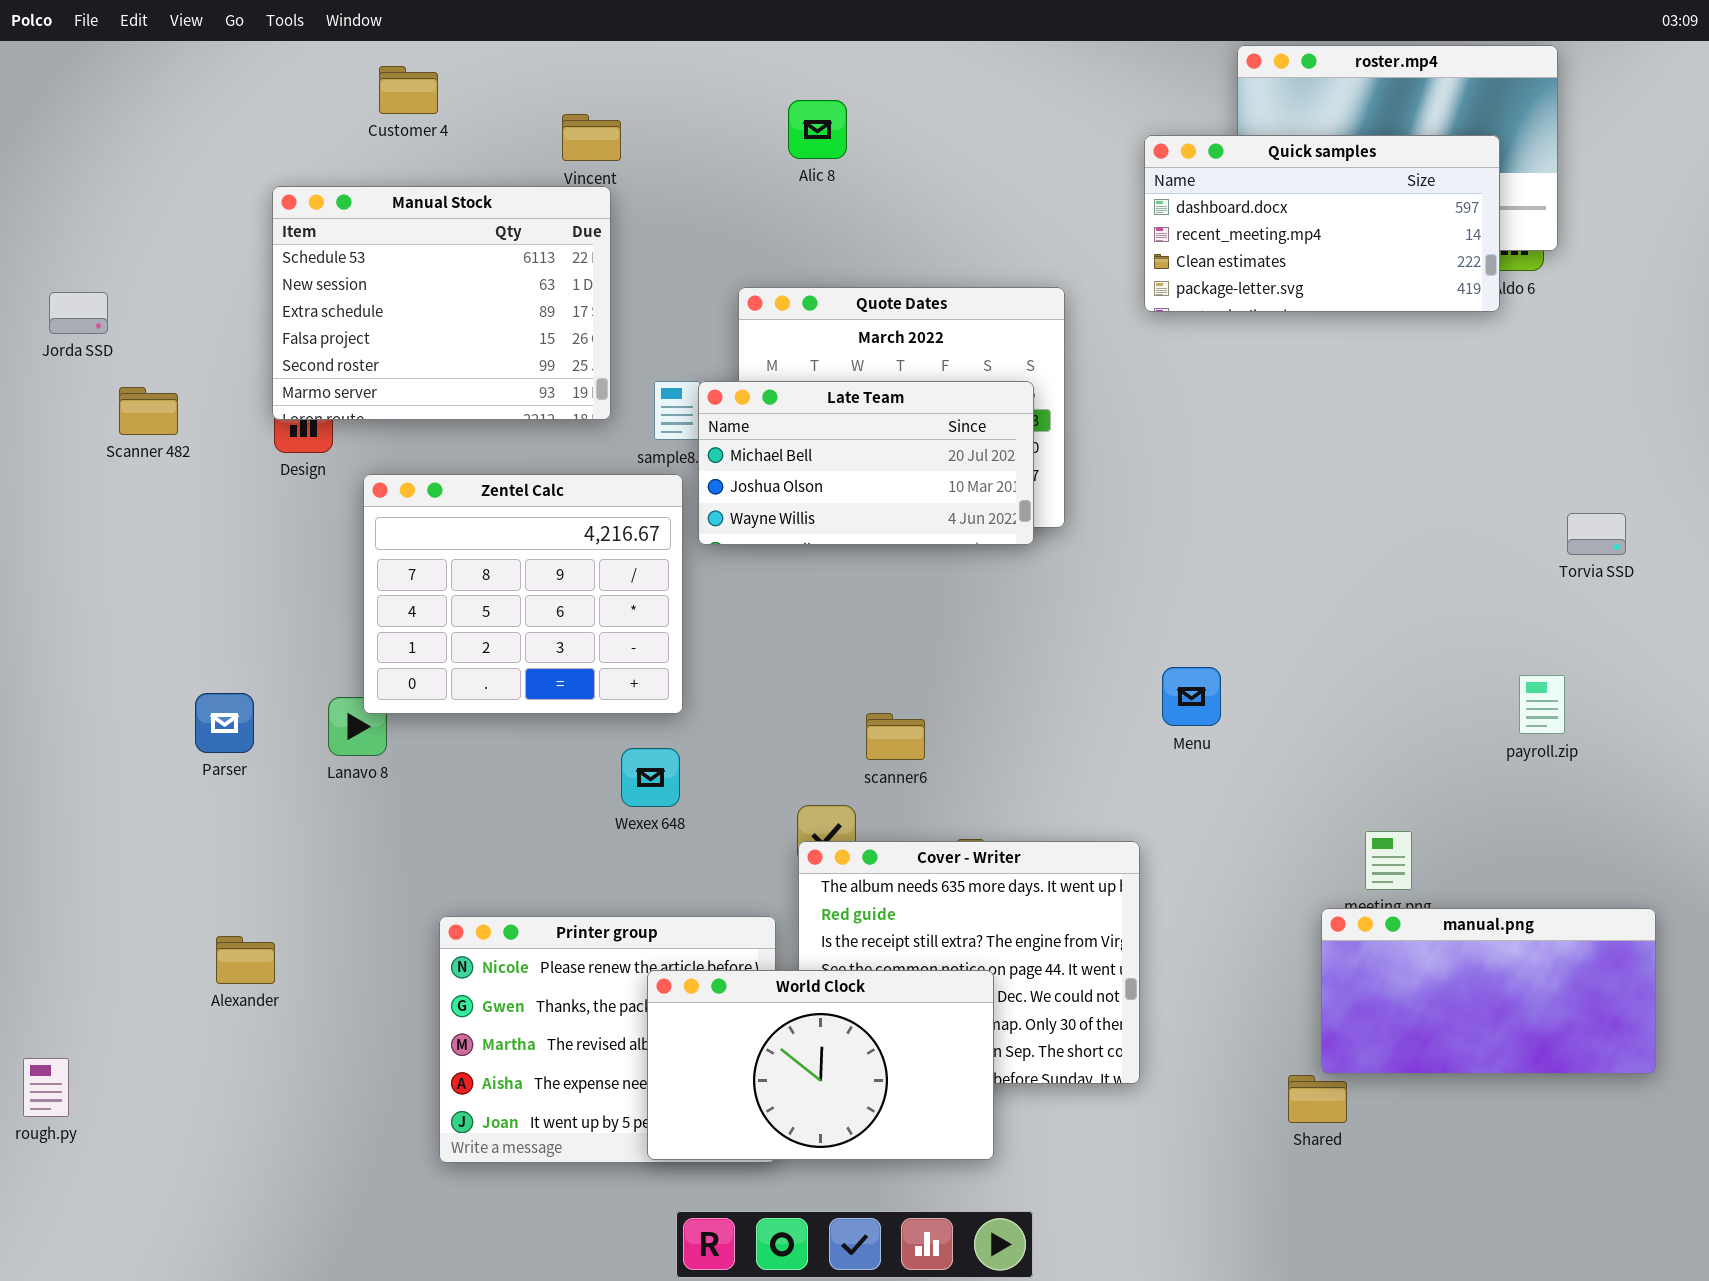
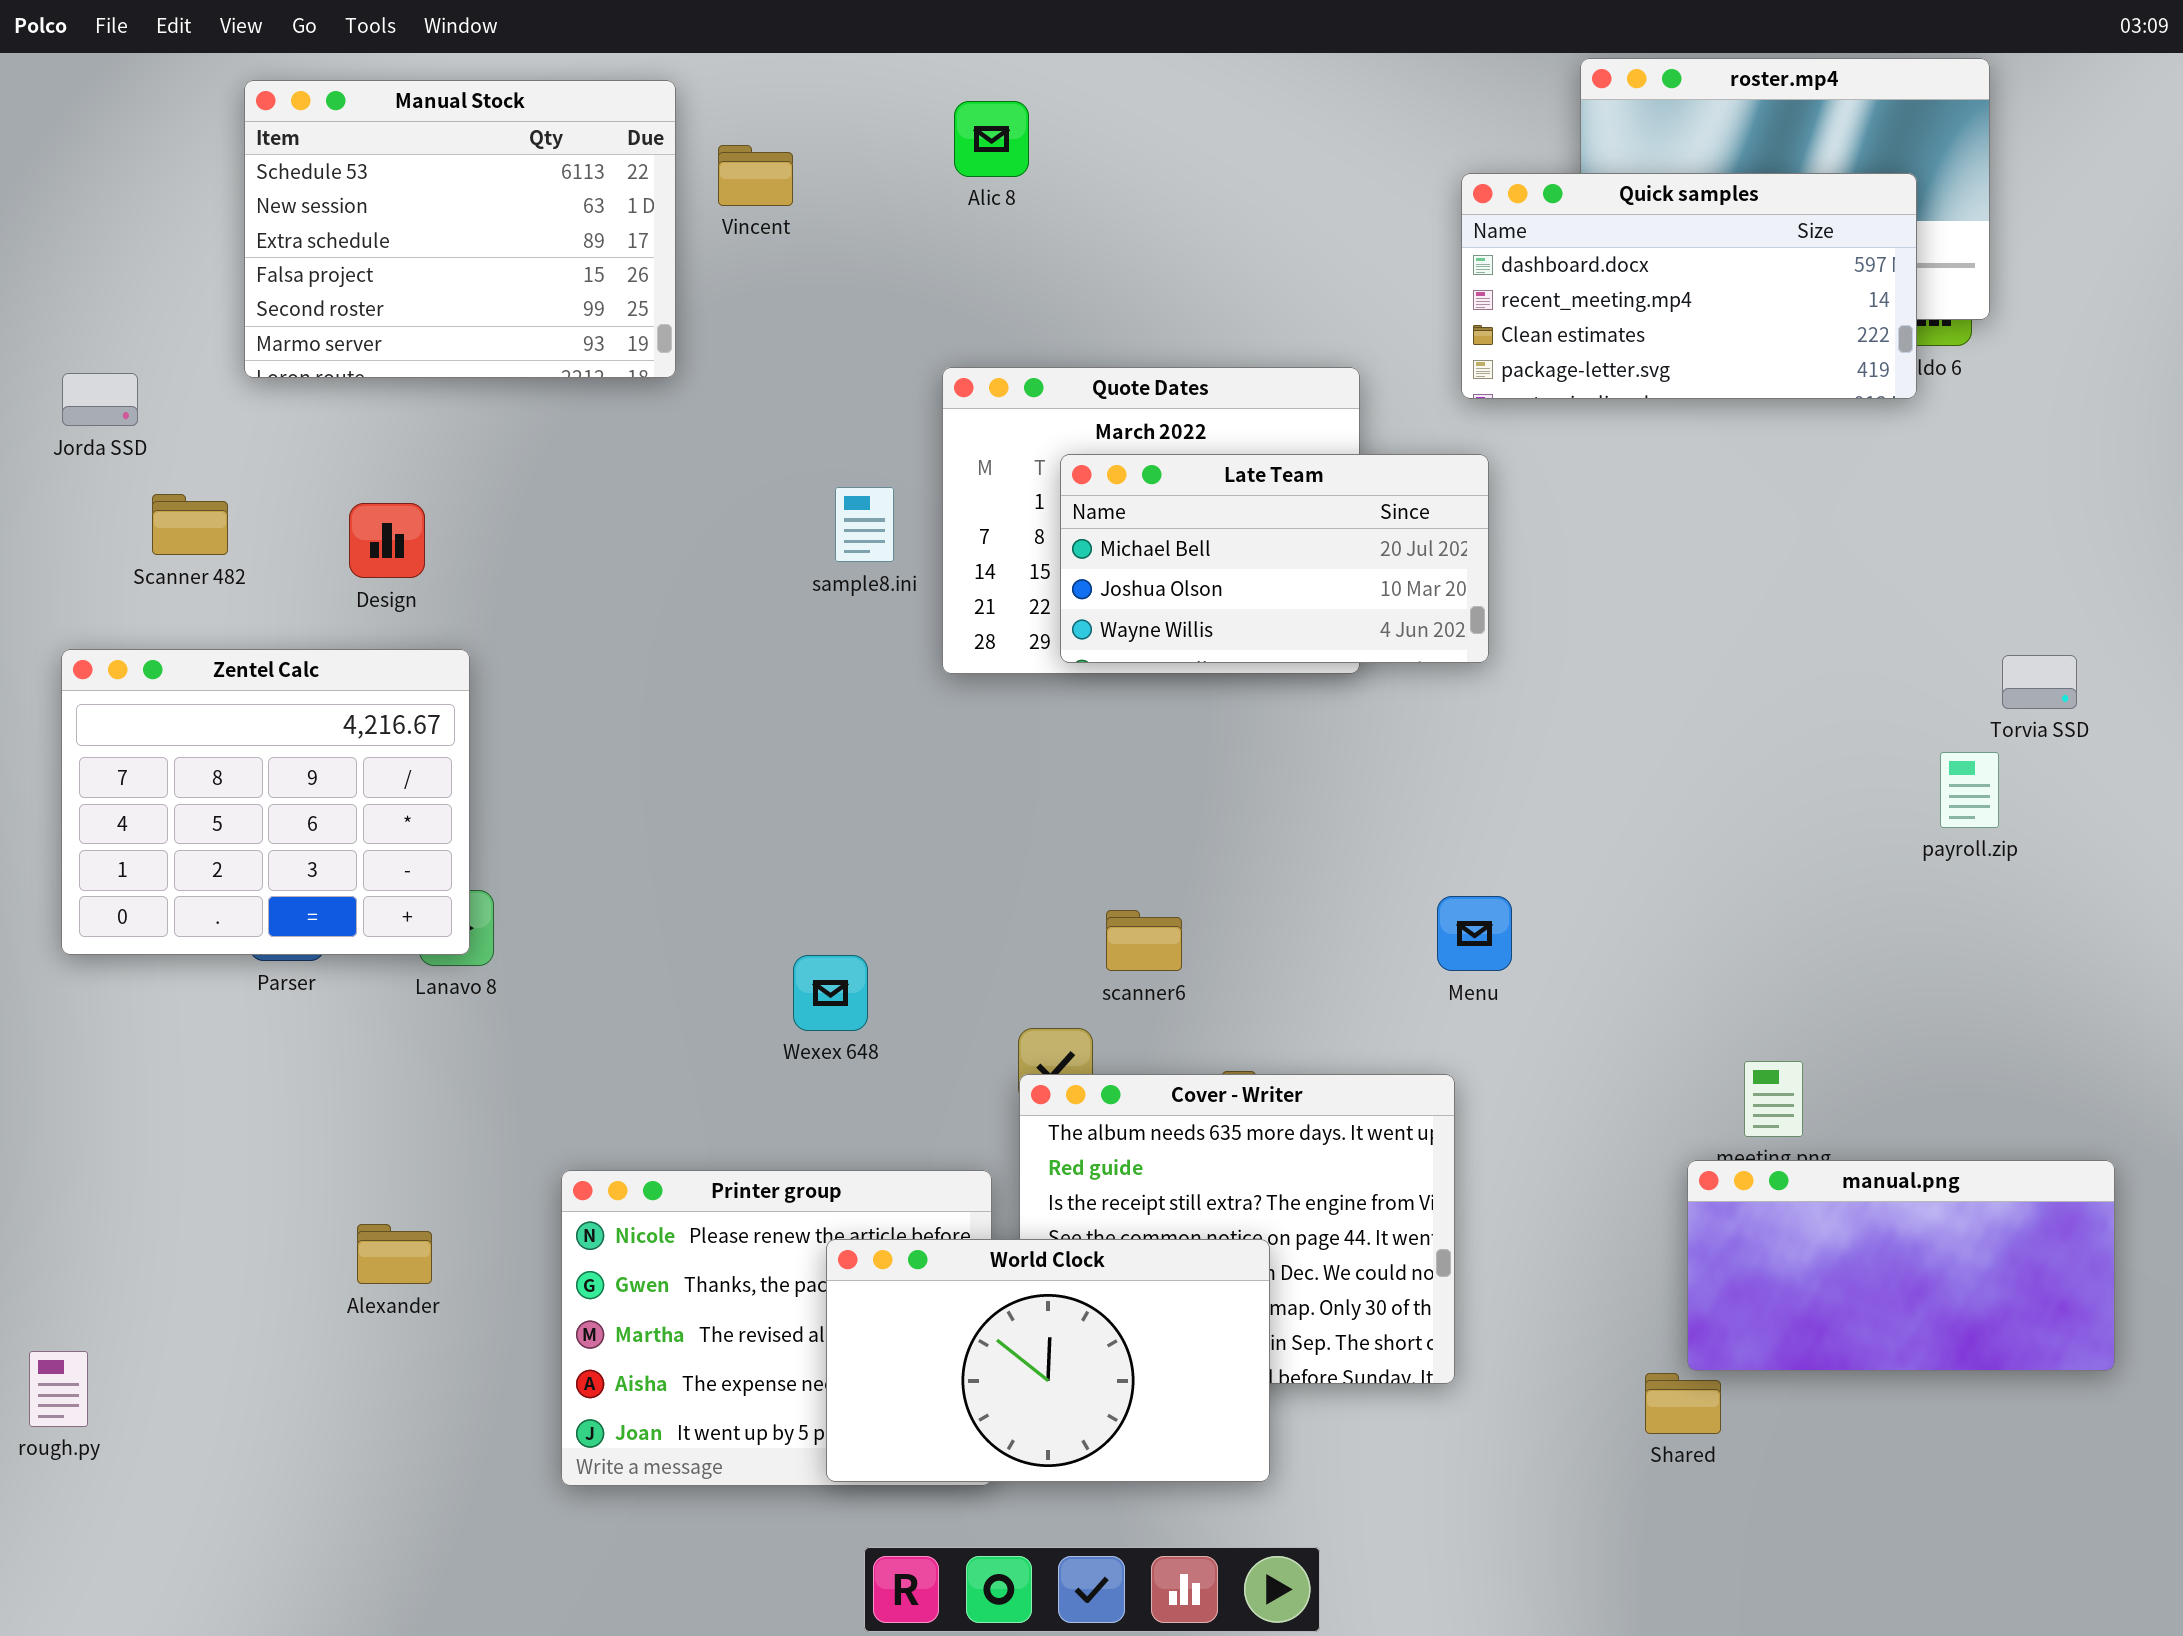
Alic 8: [788,100,847,159] -> [954,101,1029,177], moved
Manual Stock: [272,186,611,420] -> [244,80,676,378], moved
Late Team: [698,381,1034,545] -> [1060,454,1489,663], moved
Zentel Calc: [363,474,683,714] -> [61,649,470,955], moved
Menu: [1162,667,1221,726] -> [1437,896,1512,971], moved
payroll.zip: [1519,675,1565,734] -> [1940,752,1999,828], moved
Alexander: [216,936,275,984] -> [357,1224,432,1284], moved

